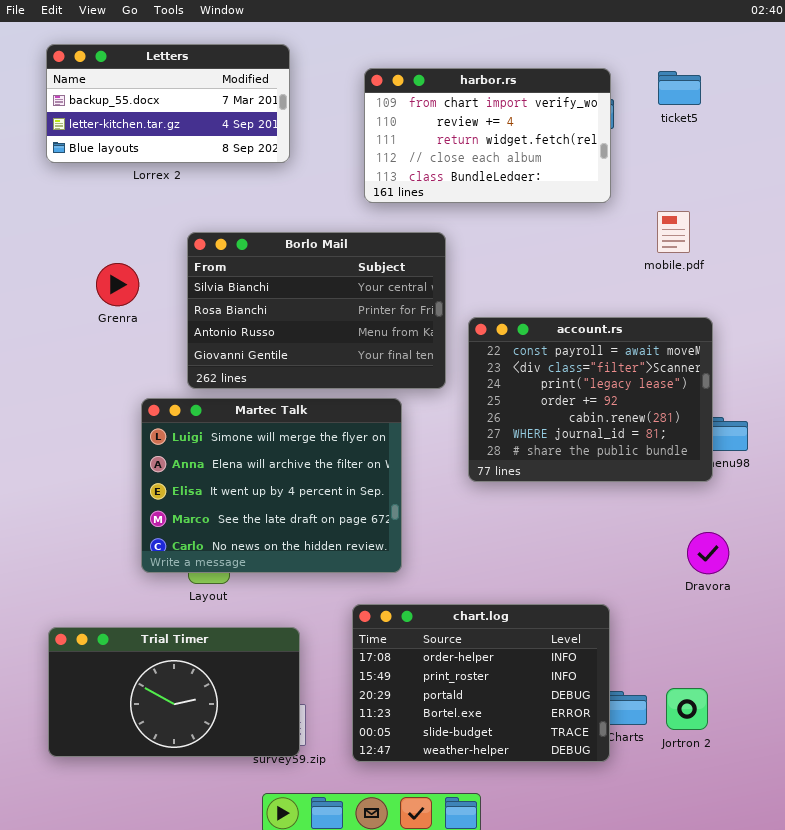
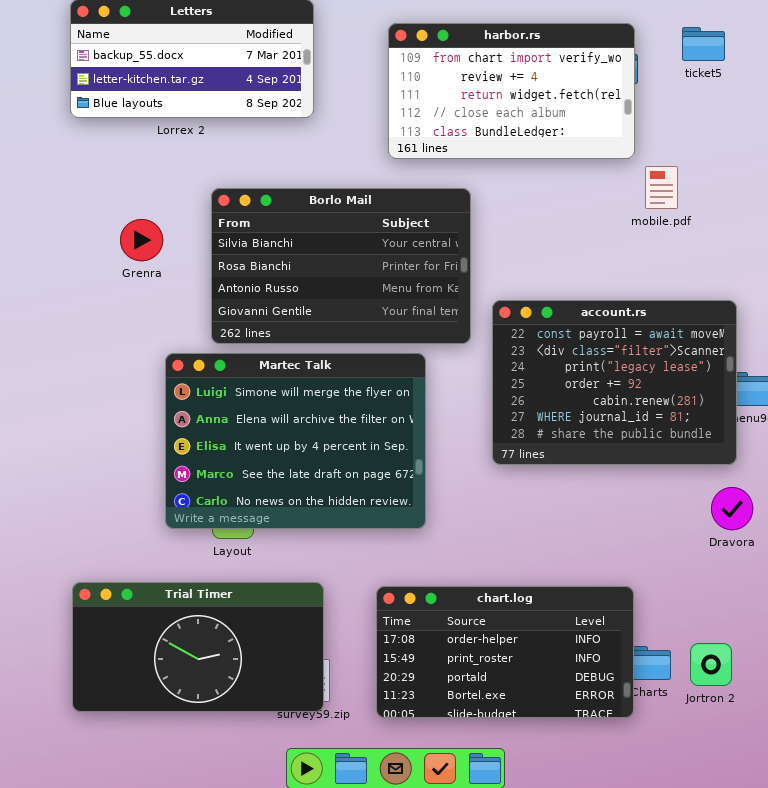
mobile.pdf: [657,211,690,253] -> [645,166,678,209], moved
account.rs: [468,317,713,482] -> [492,300,737,465], moved
chart.log: [352,604,610,762] -> [376,586,634,718], resized

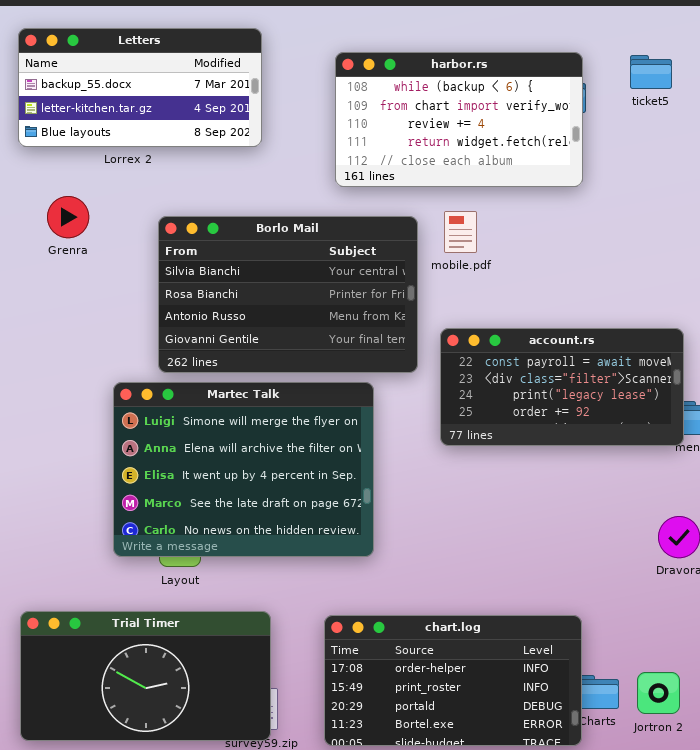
harbor.rs: [388,23,635,159] -> [335,52,583,187], scrolled up 1 row
mobile.pdf: [645,166,678,209] -> [444,211,477,253], moved
Grenra: [120,219,163,261] -> [47,196,89,238], moved
account.rs: [492,300,737,465] -> [440,328,684,446], resized

